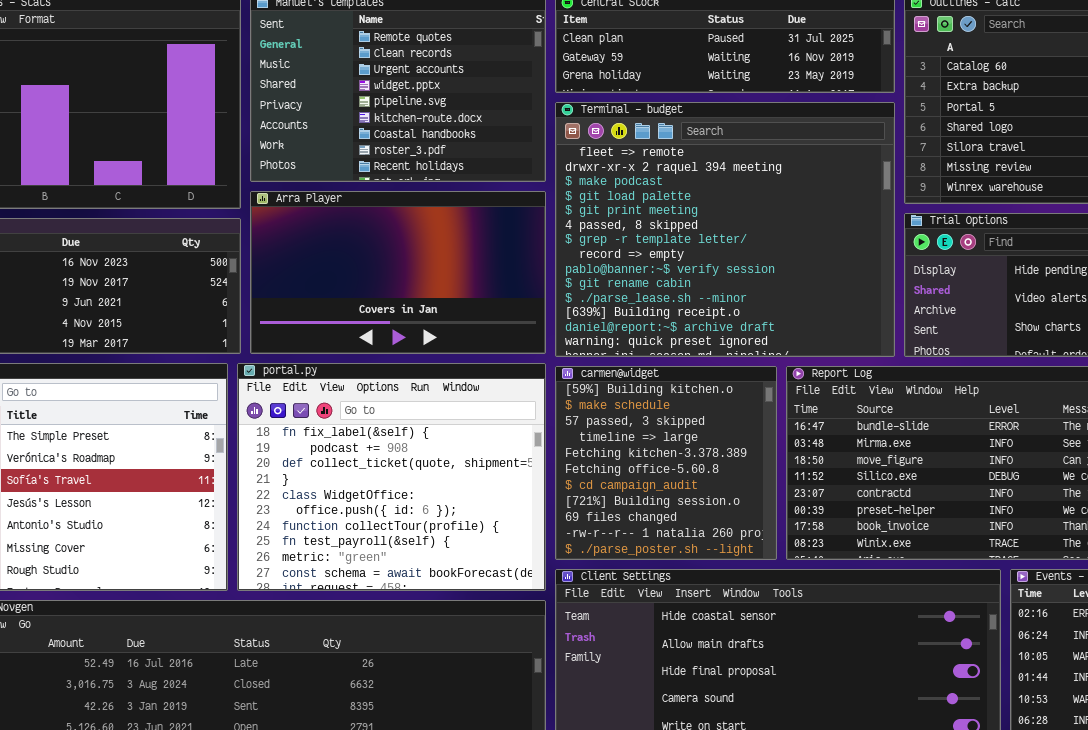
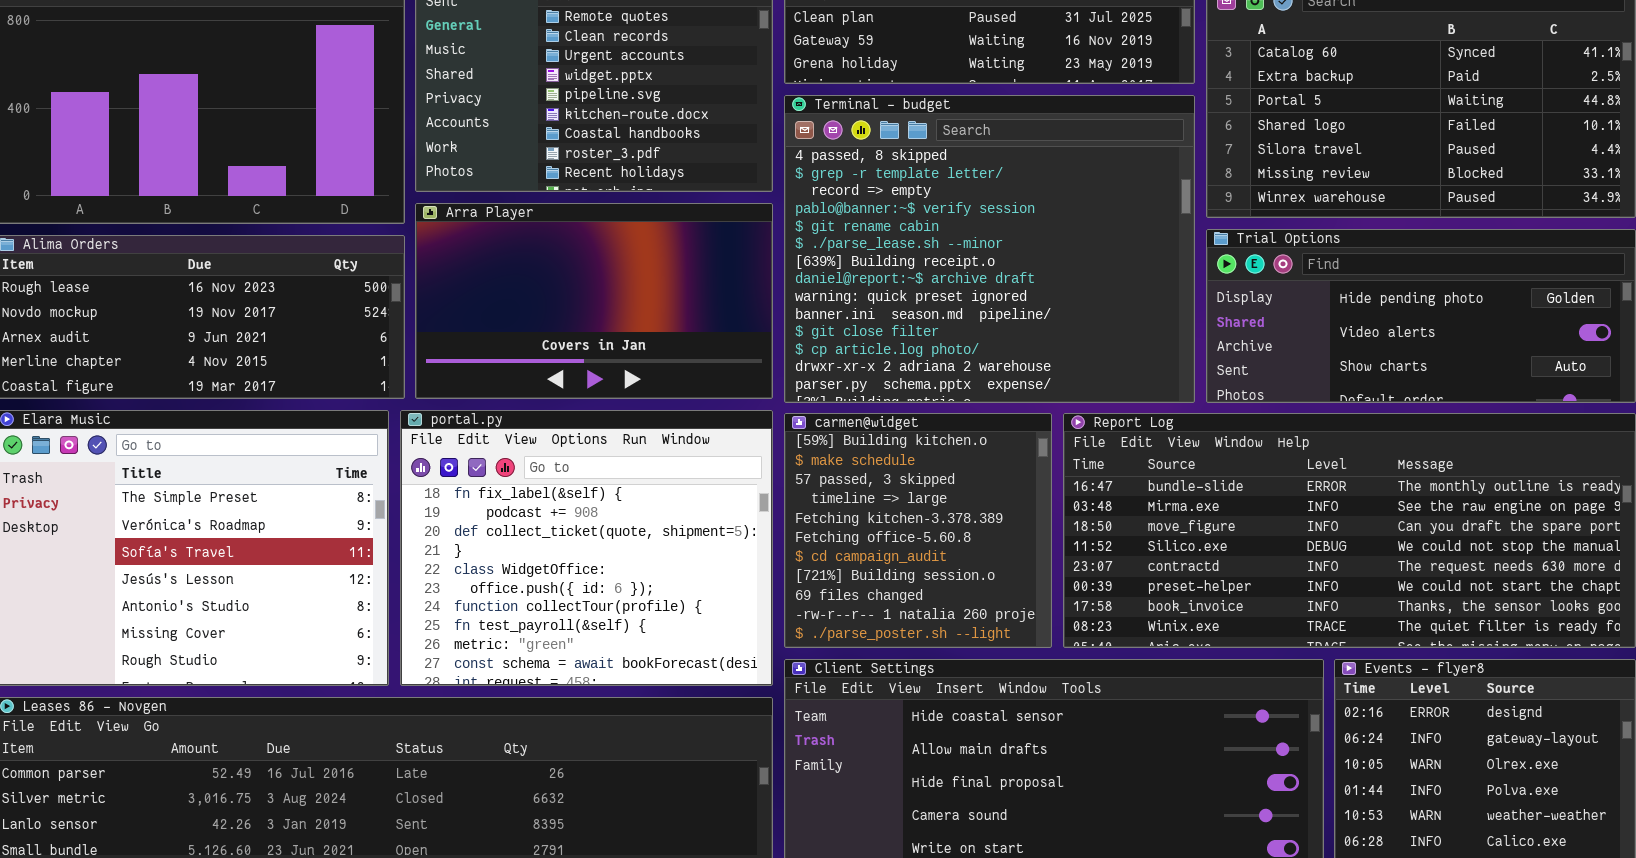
Terminal - budget: [555,102,895,357] -> [784,95,1195,403], scrolled down 5 rows

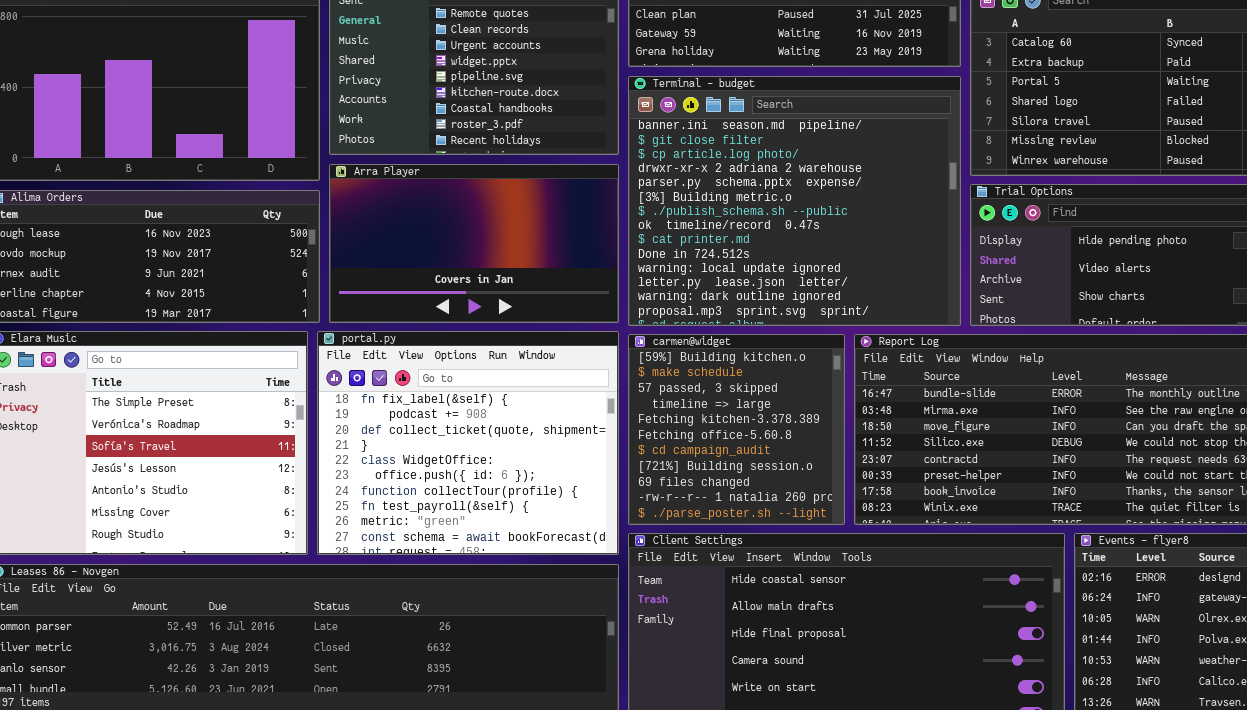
Terminal - budget: [784,95,1195,403] -> [628,76,961,326], scrolled down 9 rows

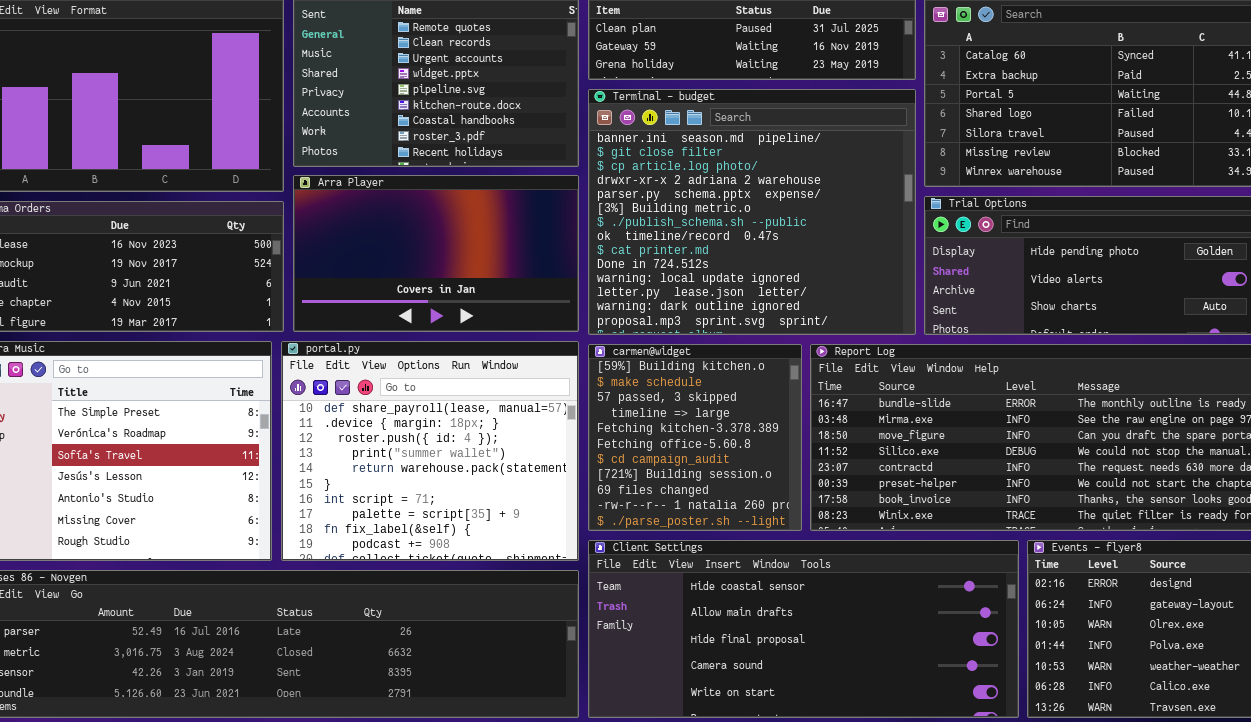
portal.py: [317,331,619,555] -> [281,341,579,561], scrolled up 8 rows

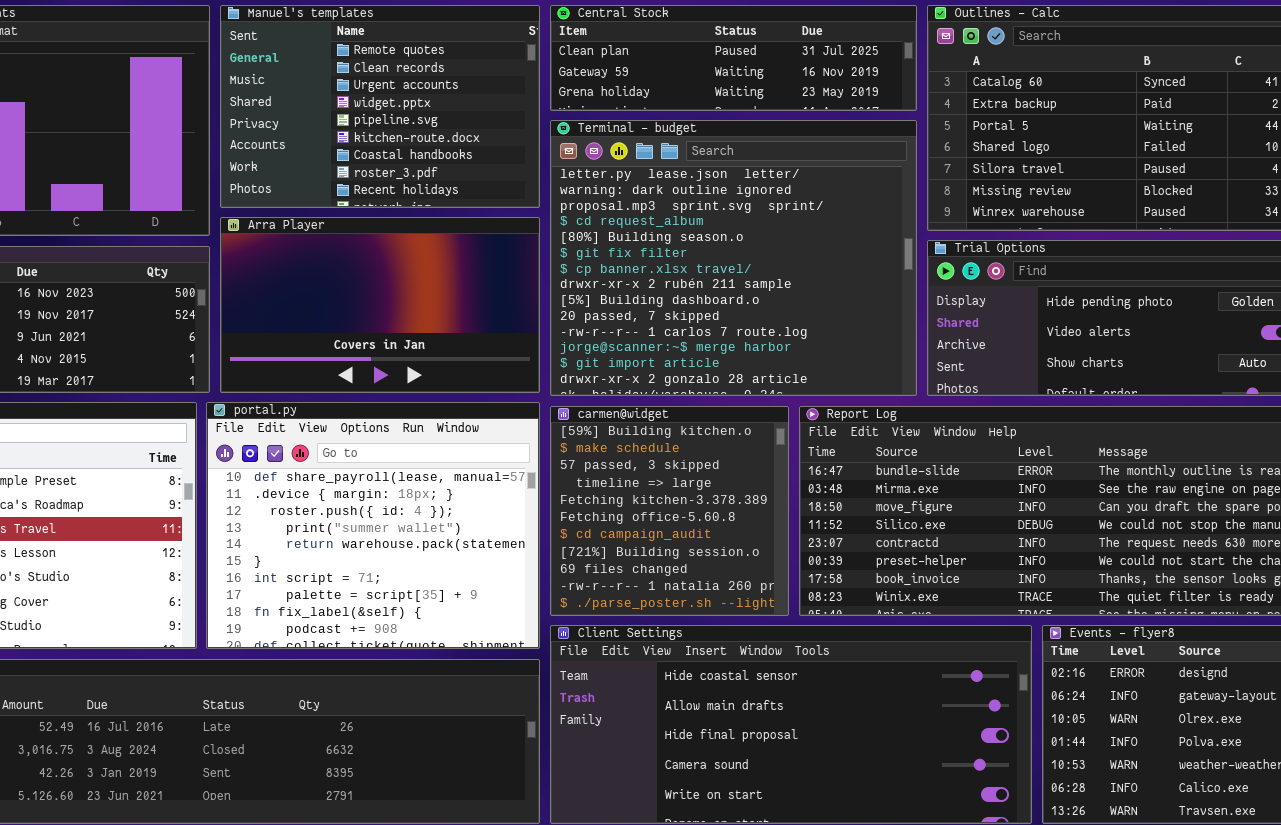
Terminal - budget: [588,89,916,335] -> [550,120,917,396], scrolled down 11 rows

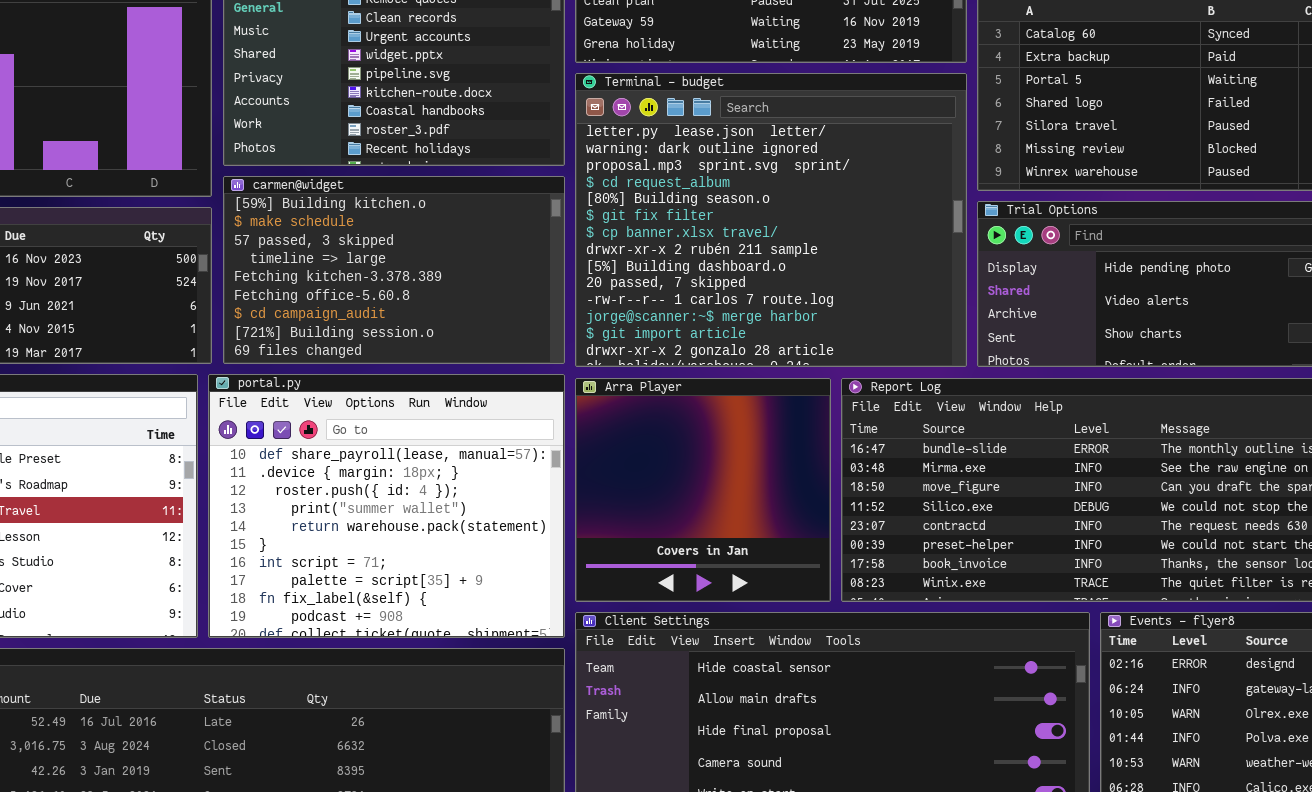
Arra Player: [220,217,540,393] -> [575,378,831,602], moved, resized
carmen@widget: [550,406,789,616] -> [223,176,565,364], moved, resized

